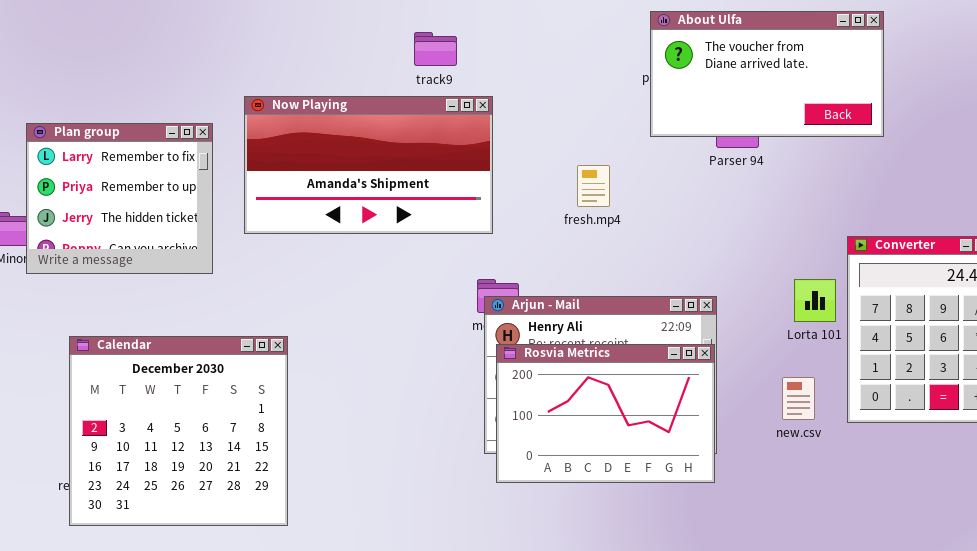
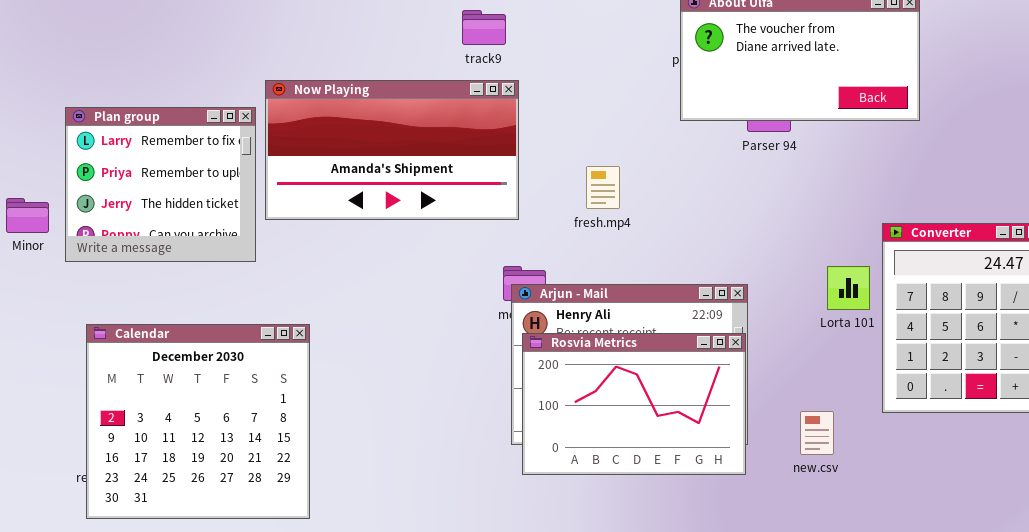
track9: [414,32,457,66] -> [462,10,506,45], moved
Plan group: [26,123,213,274] -> [65,107,256,262], moved
fresh.mp4: [577,165,610,207] -> [586,166,620,209], moved
new.csv: [782,377,815,420] -> [800,411,834,455], moved

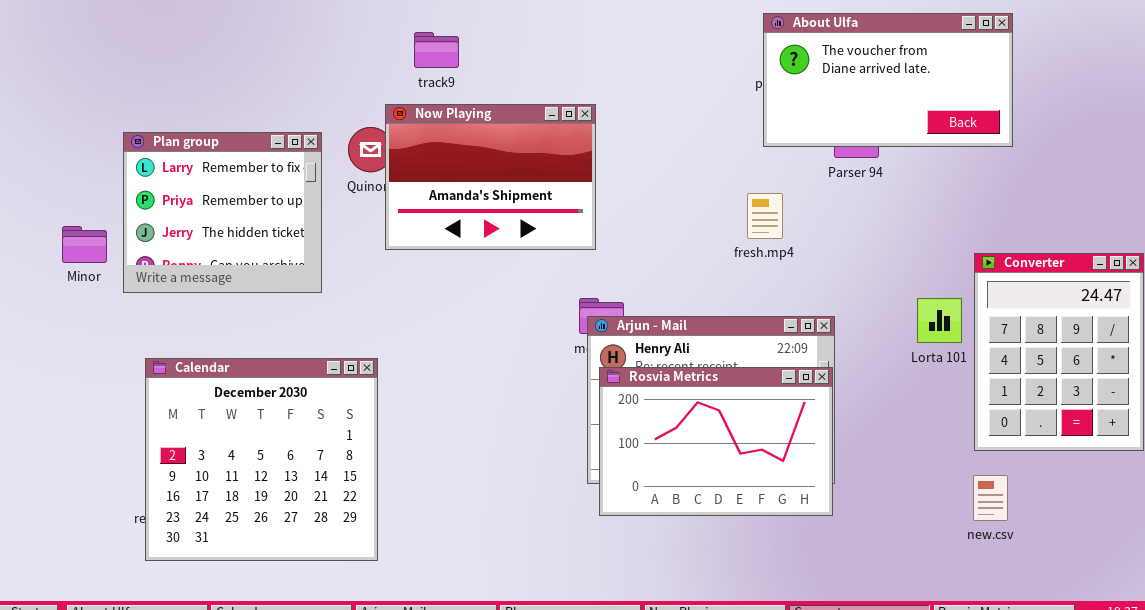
track9: [462,10,506,45] -> [414,32,459,68], moved
Now Playing: [265,80,519,220] -> [385,104,596,250], resized
fresh.mp4: [586,166,620,209] -> [747,193,783,239], moved
new.csv: [800,411,834,455] -> [973,475,1008,521], moved

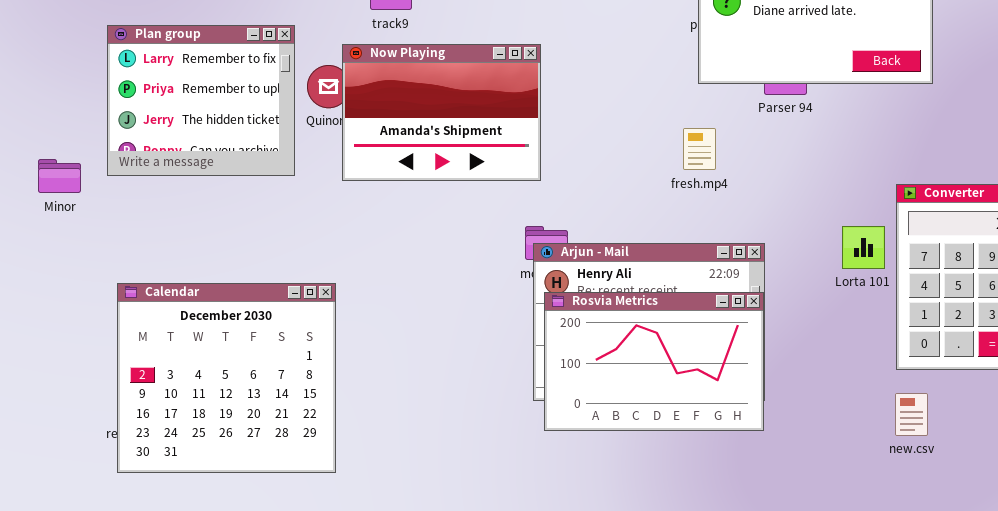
Plan group: [123,132,322,293] -> [107,25,295,176], moved

